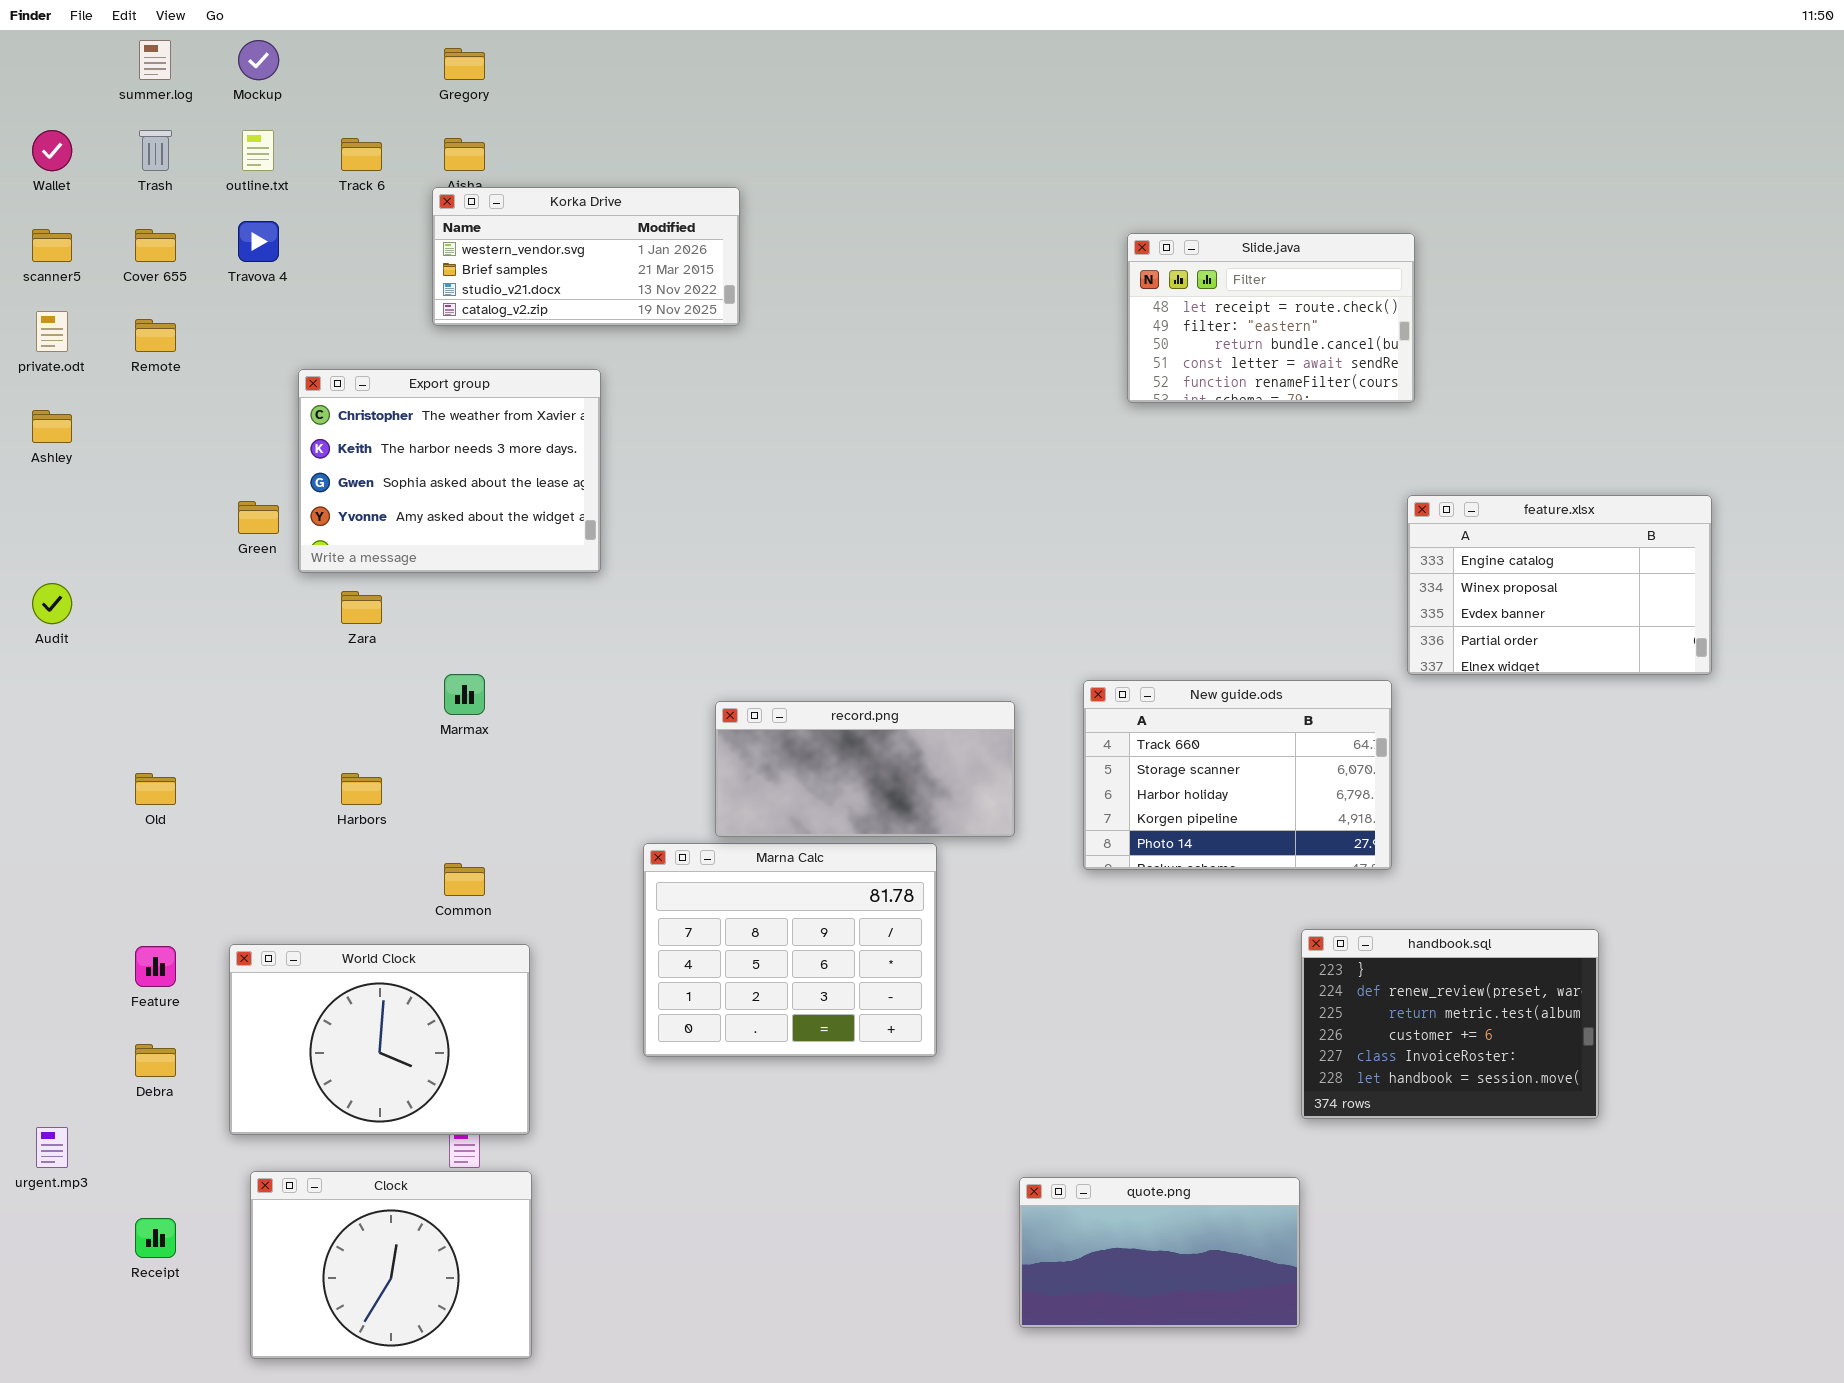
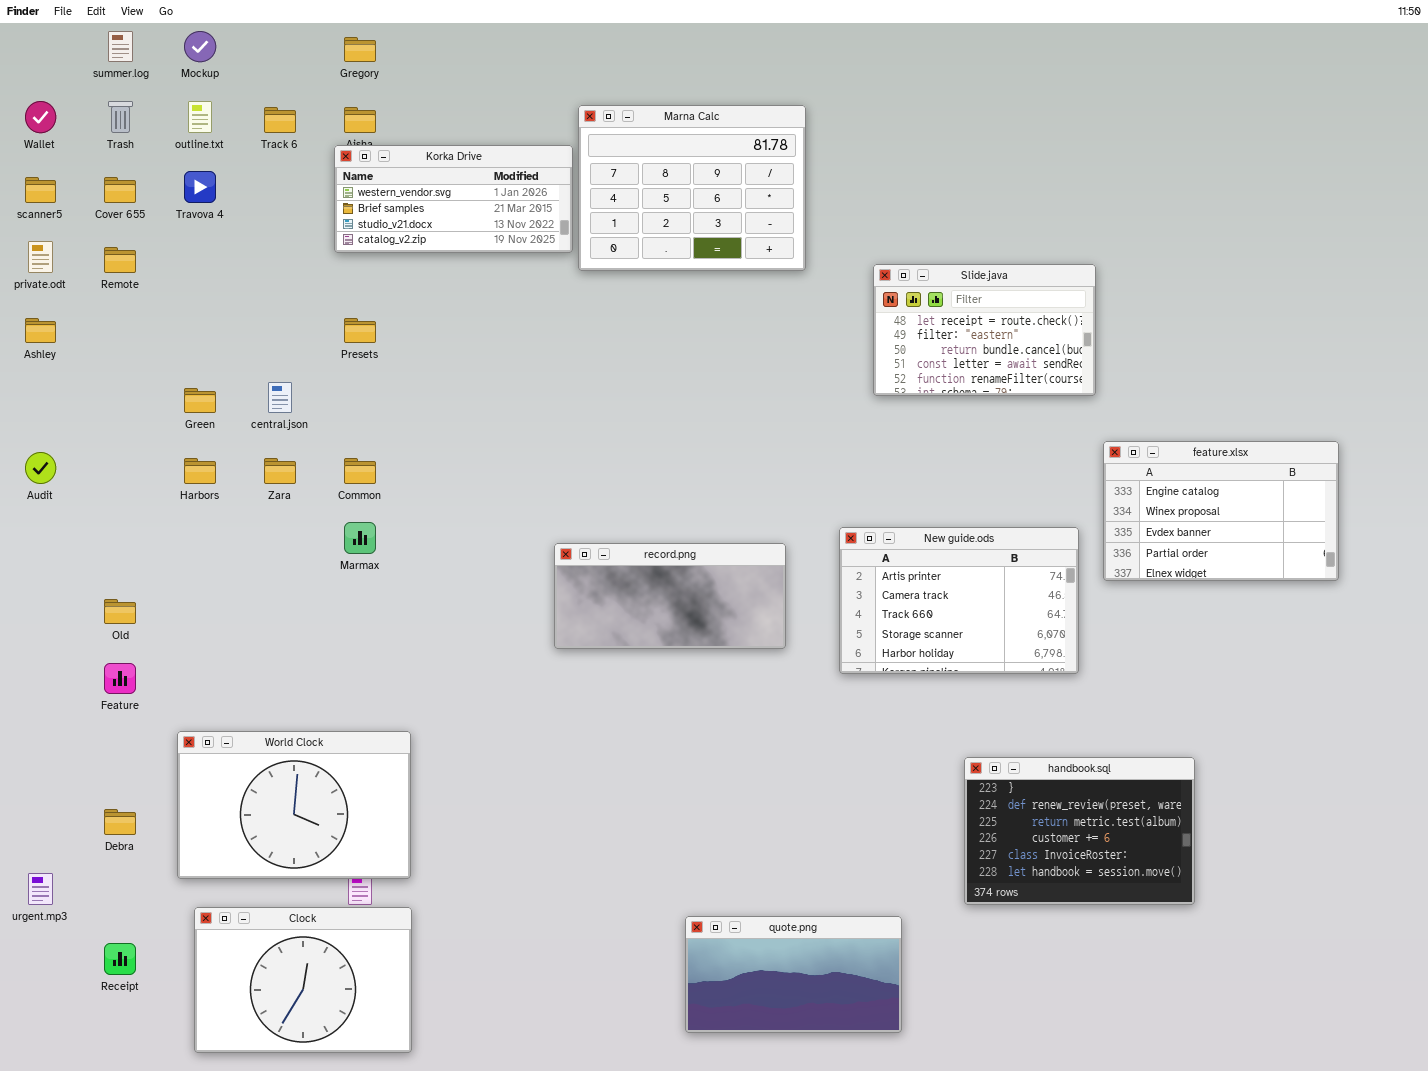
Slide.java: [1127,233,1415,403] -> [873,264,1096,396], moved
Export group: [298,369,601,573] -> none, closed
feature.xlsx: [1407,495,1712,675] -> [1103,441,1339,581], moved
New guide.ods: [1083,680,1392,870] -> [839,527,1079,674], scrolled up 2 rows
Harbors: [341,773,382,805] -> [184,458,216,484], moved
Marna Calc: [643,843,937,1057] -> [578,105,806,271], moved
Common: [444,863,485,896] -> [344,458,376,484], moved
handbook.sql: [1301,929,1599,1119] -> [964,757,1195,905], moved
Feature: [135,946,176,987] -> [104,663,136,694], moved
quote.png: [1019,1177,1300,1328] -> [685,916,902,1033], moved

